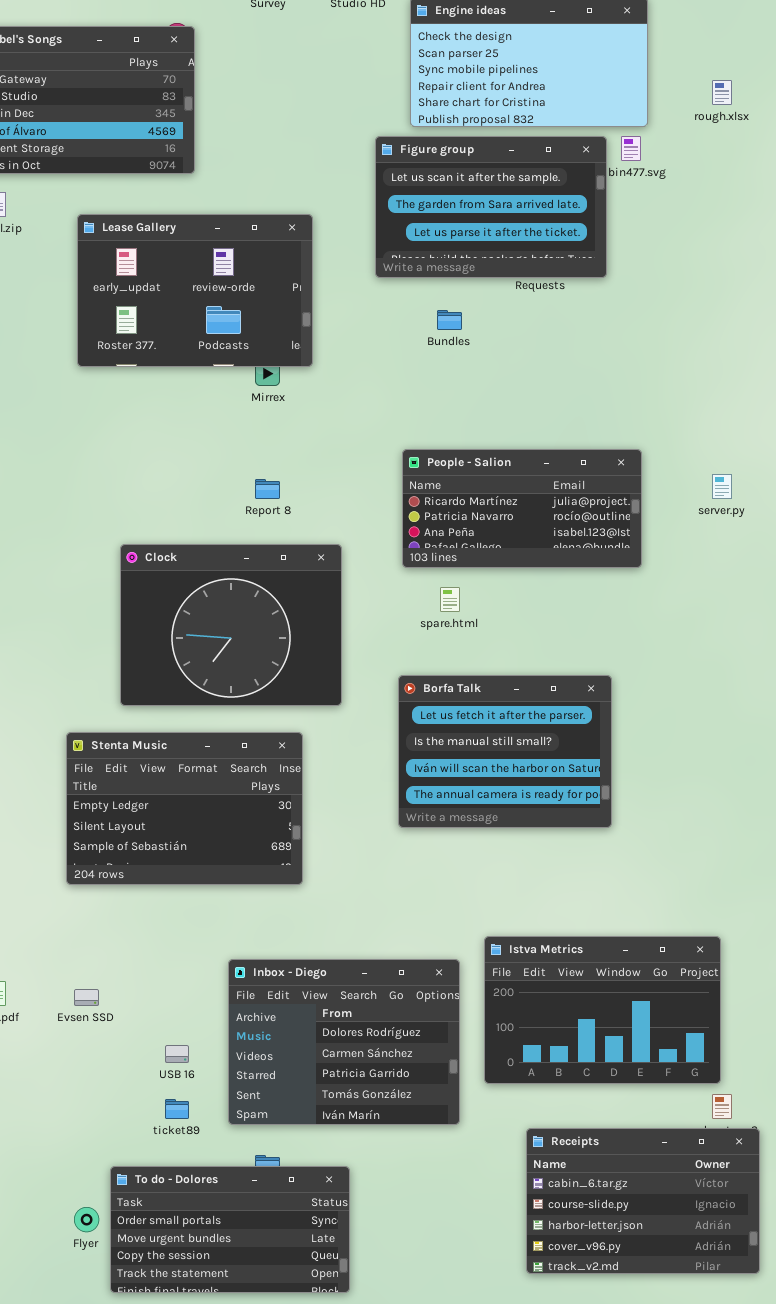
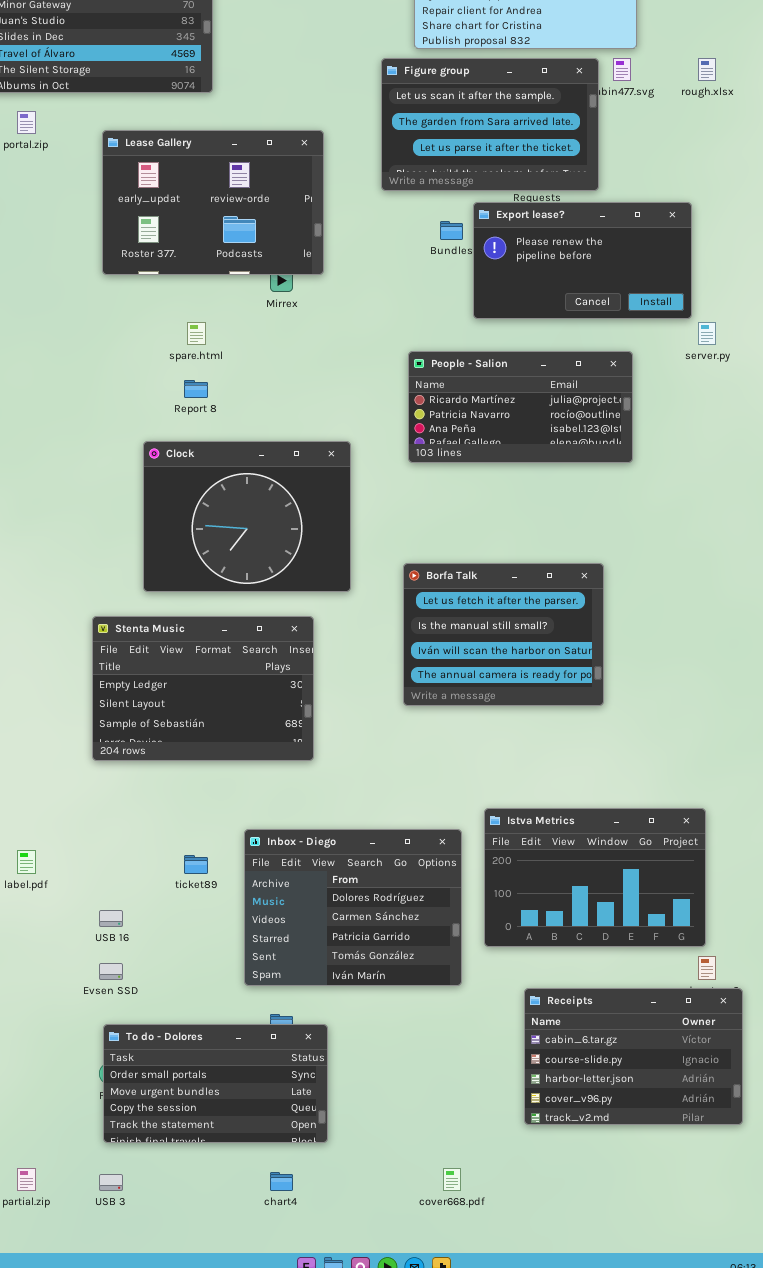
rough.xlsx: [712,80,732,105] -> [698,58,716,81], moved
Export lease?: none -> [473,202,692,319], opened
server.py: [712,474,732,499] -> [698,322,716,345], moved
Report 8: [255,479,280,499] -> [184,380,208,398], moved
spare.html: [440,587,460,612] -> [187,322,206,345], moved
Evsen SSD: [74,989,99,1006] -> [99,963,123,980], moved
USB 16: [165,1045,189,1063] -> [99,910,123,927], moved
ticket89: [165,1099,189,1119] -> [184,855,208,874], moved
To do - Dolores: [110,1166,350,1293] -> [103,1024,328,1143], moved

